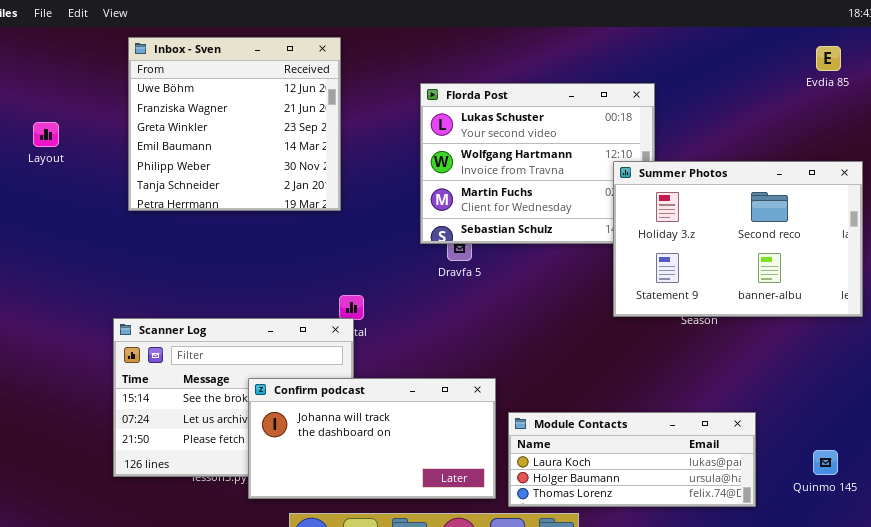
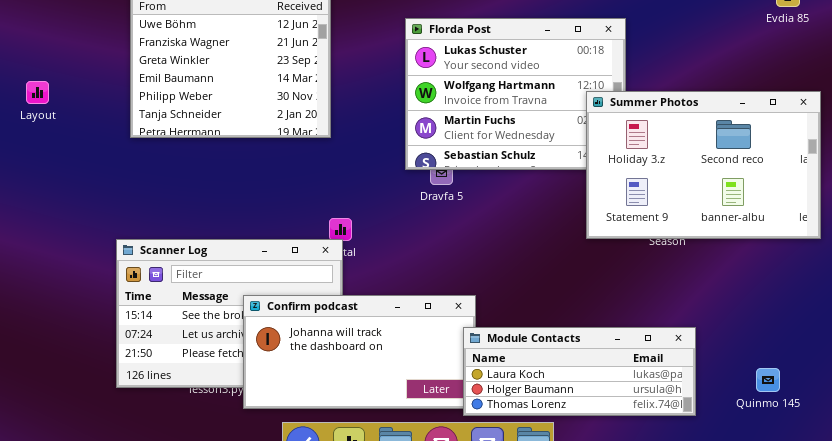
Layout: [33,122,59,147] -> [26,81,49,104], moved
Module Contacts: [508,412,756,507] -> [463,327,696,416], moved
Quinmo 145: [813,450,838,475] -> [756,368,780,392], moved

